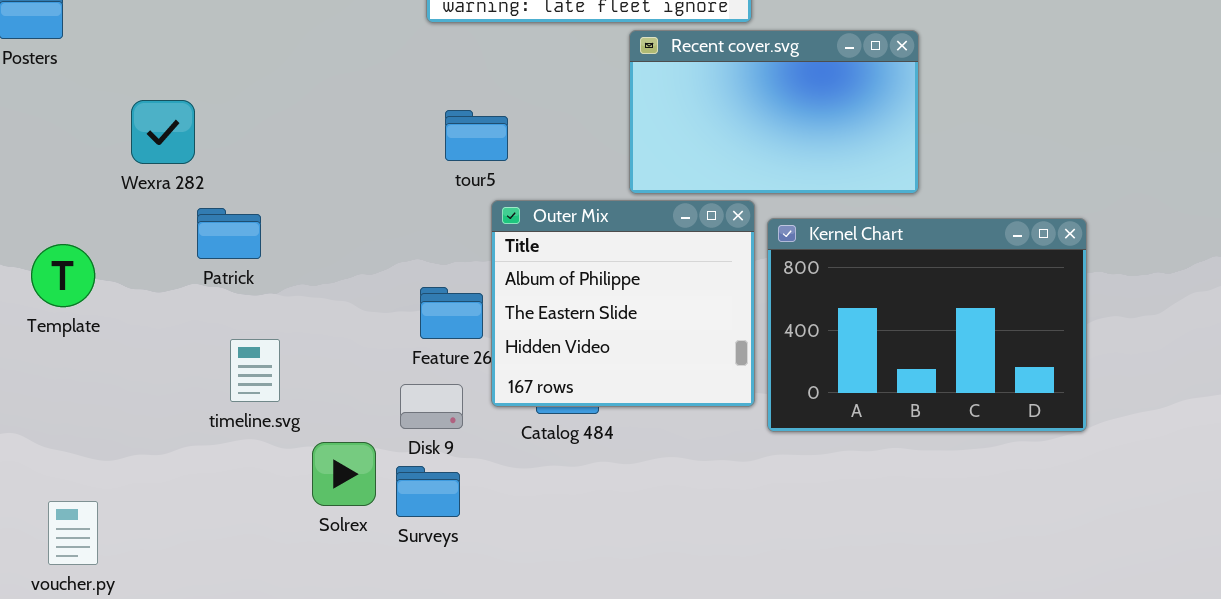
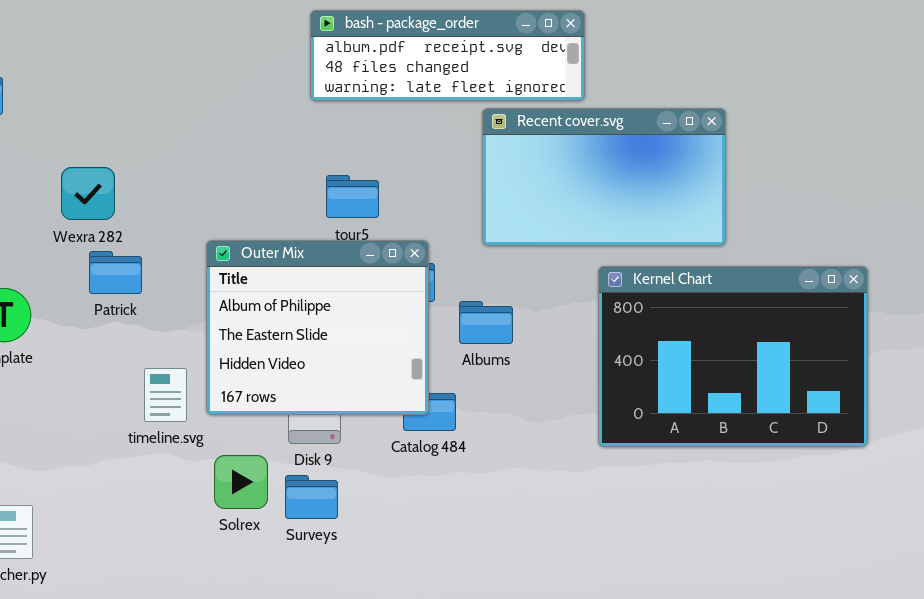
Outer Mix: [491,200,755,407] -> [206,240,429,415], moved
Patrick: [197,208,261,259] -> [89,251,142,294], moved

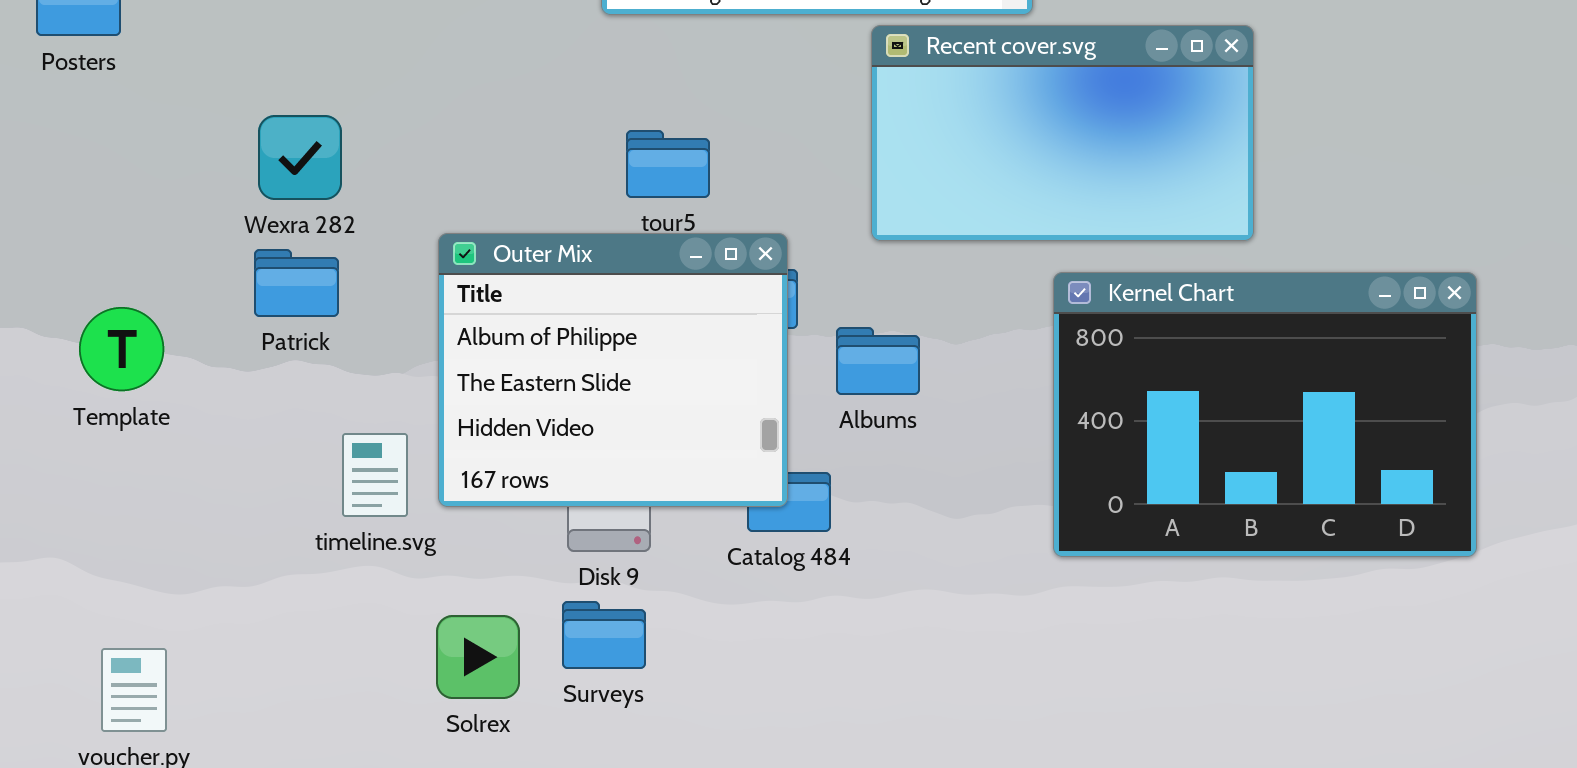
Wexra 282: [61,167,115,220] -> [258,115,342,200], moved
Solrex: [214,455,268,509] -> [436,615,520,699], moved

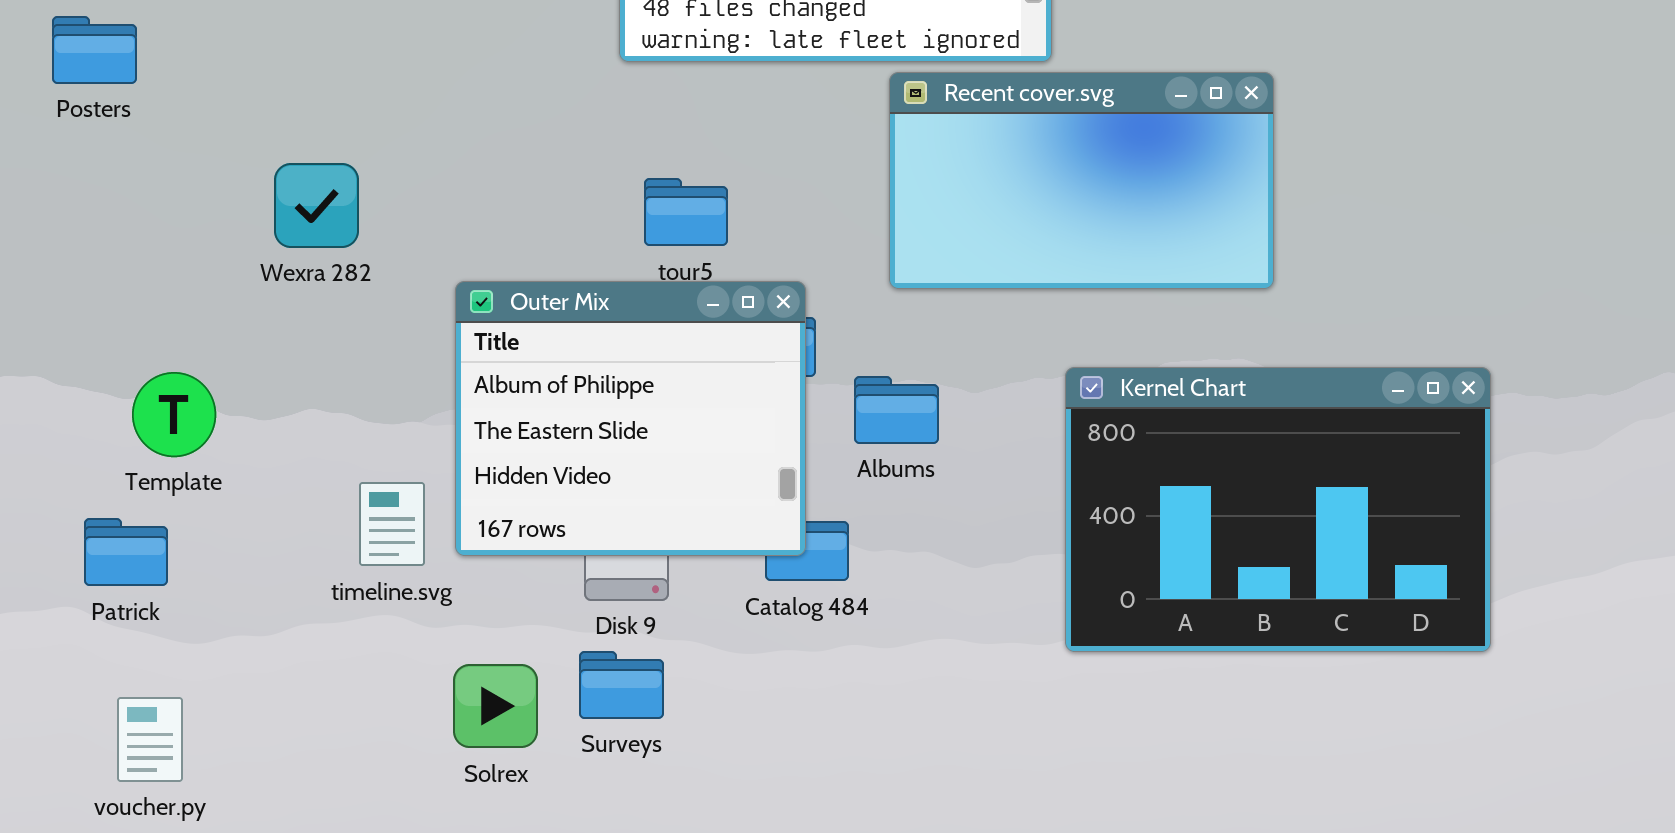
Patrick: [254,249,339,317] -> [84,518,168,586], moved
Kernel Chart: [1053,272,1477,557] -> [1065,367,1491,652], moved
Template: [79,307,164,391] -> [132,372,216,457], moved

